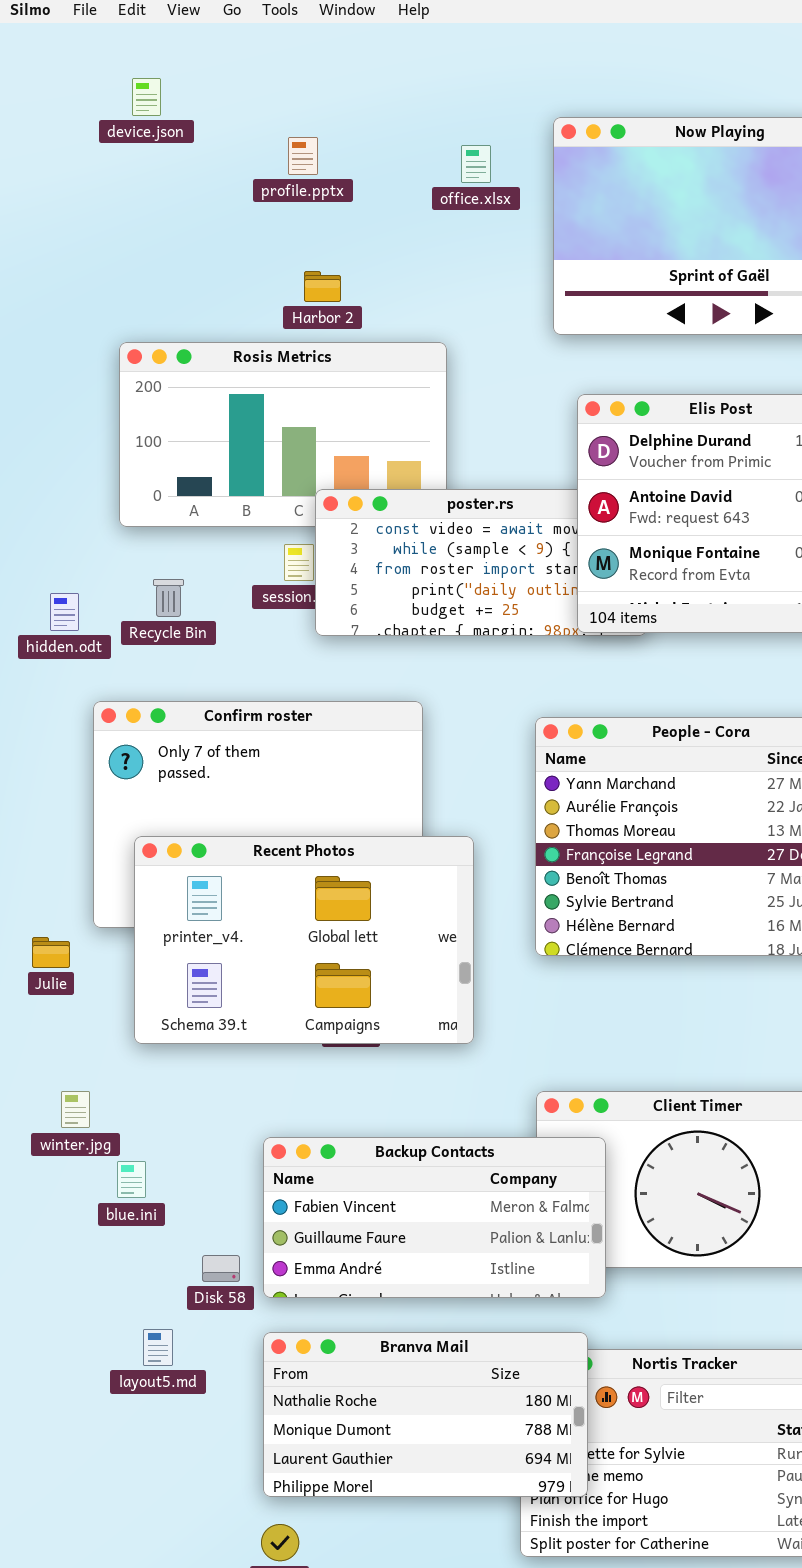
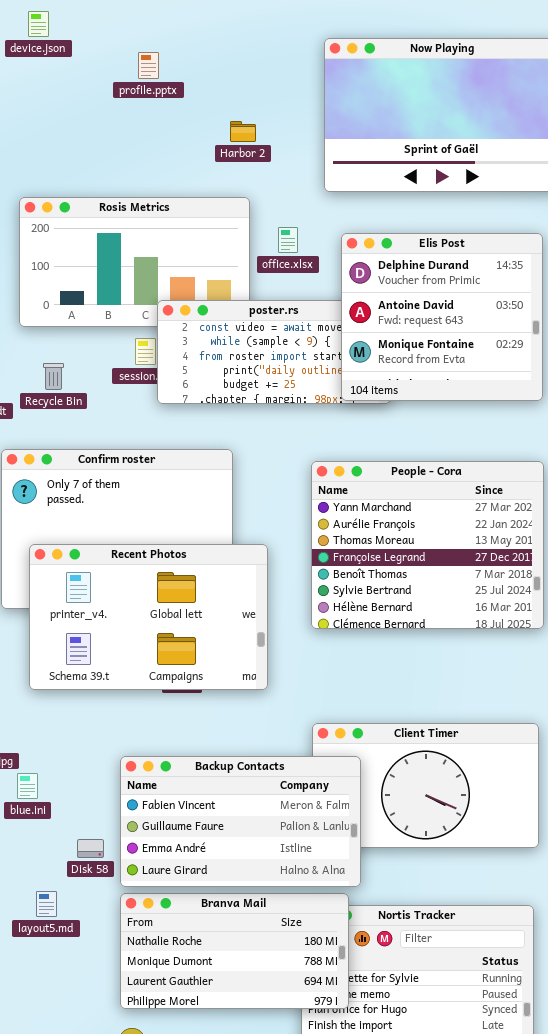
office.xlsx: [461,145,491,183] -> [278,227,298,253], moved
Harbor 2: [304,271,341,302] -> [230,121,256,142], moved
Backup Contacts: [263,1137,606,1298] -> [120,756,361,887], resized

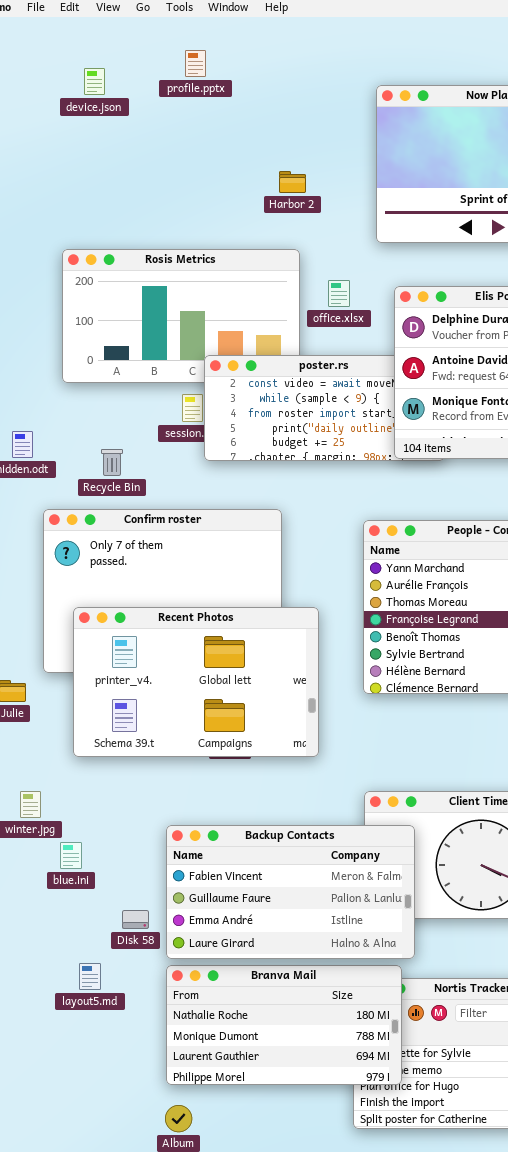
device.json: [28,11,49,37] -> [84,68,105,95], moved
profile.pptx: [138,52,159,79] -> [185,50,206,77], moved
Recycle Bin: [43,363,64,390] -> [101,449,123,476], moved

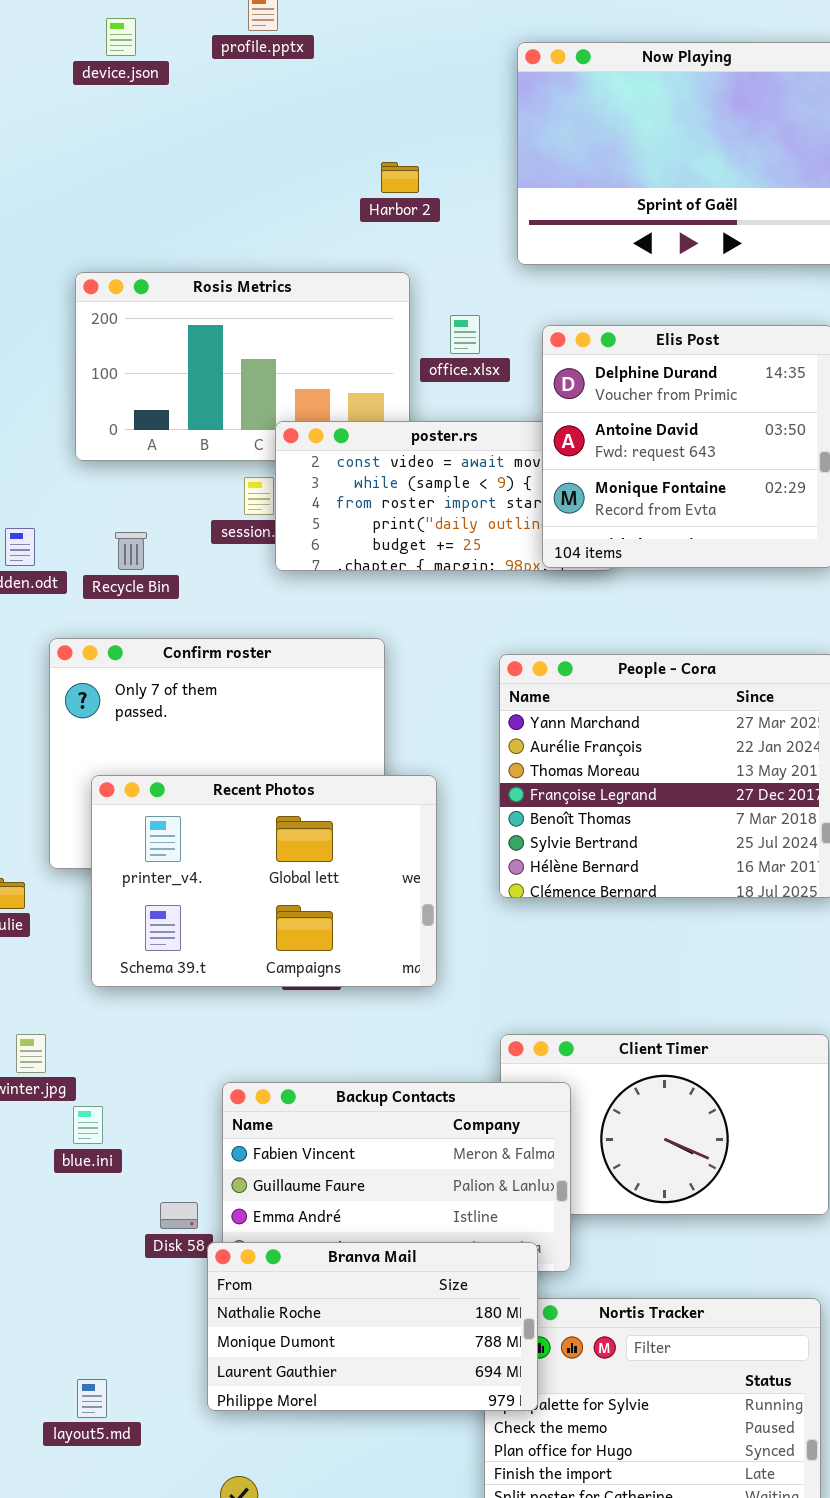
Recycle Bin: [101,449,123,476] -> [115,532,147,570], moved
layout5.md: [79,963,101,990] -> [77,1379,107,1418], moved
Branva Mail: [166,965,402,1085] -> [207,1242,538,1411], moved

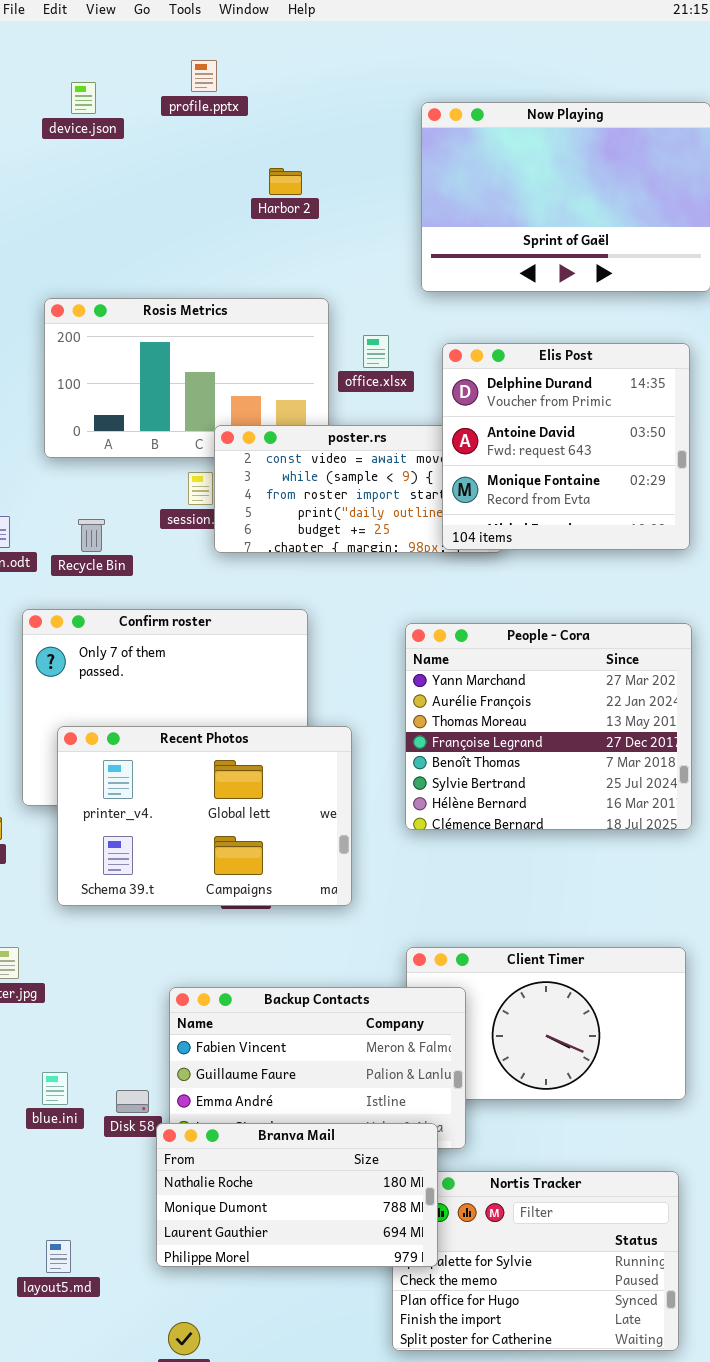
Harbor 2: [381,162,419,193] -> [269,168,302,195], moved
blue.ini: [73,1106,103,1144] -> [42,1072,68,1105], moved

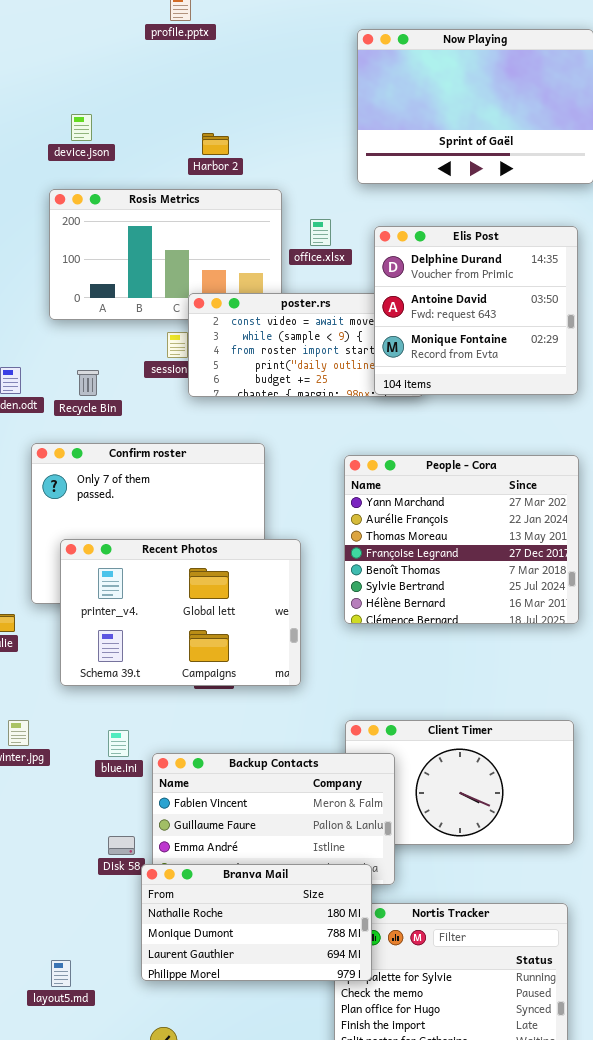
device.json: [71,82,96,114] -> [71,114,92,141], moved
Harbor 2: [269,168,302,195] -> [202,133,229,155], moved
blue.ini: [42,1072,68,1105] -> [108,730,129,757], moved

